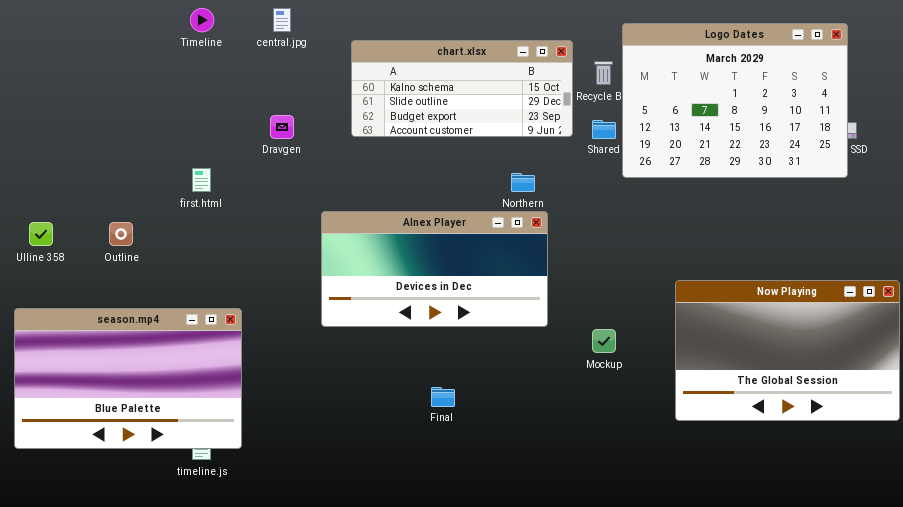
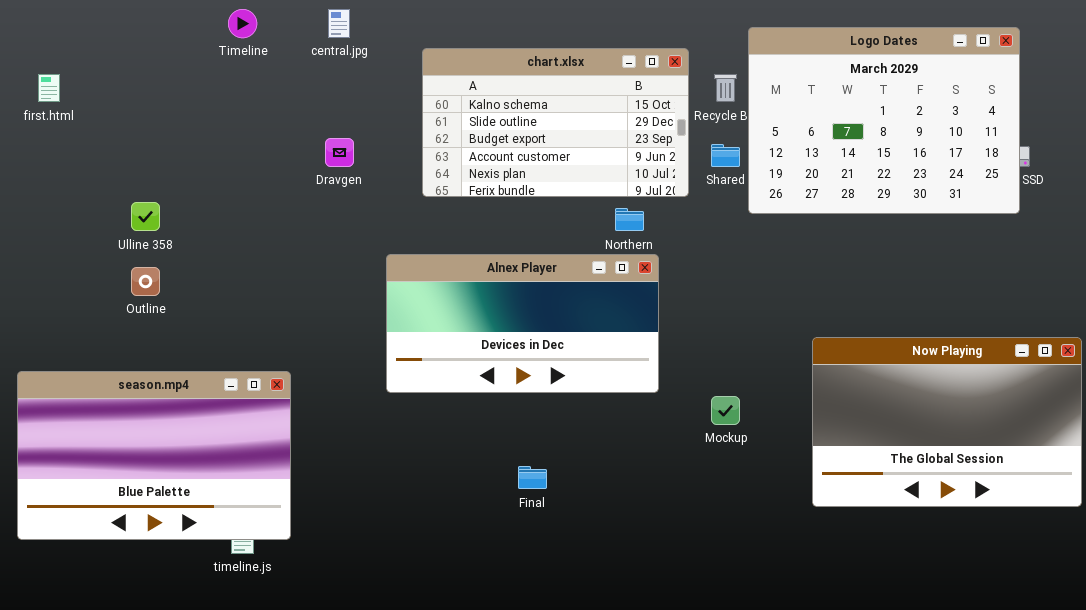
chart.xlsx: [351,40,573,137] -> [422,48,689,197], resized
first.html: [192,168,211,192] -> [38,74,60,102], moved
Ulline 358: [29,222,53,246] -> [131,202,160,231], moved

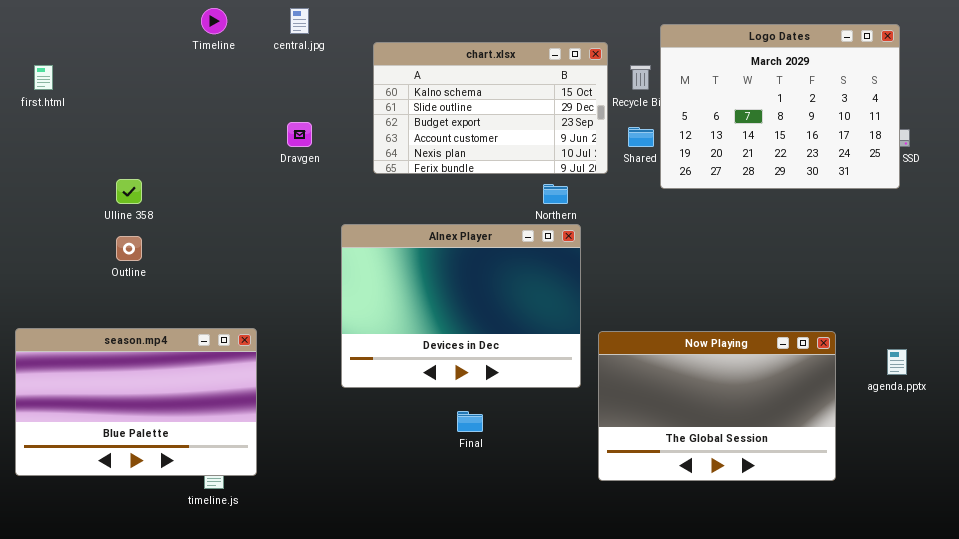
Alnex Player: [386,254,659,393] -> [341,224,581,388], resized
Now Playing: [812,337,1082,507] -> [598,331,836,481], moved

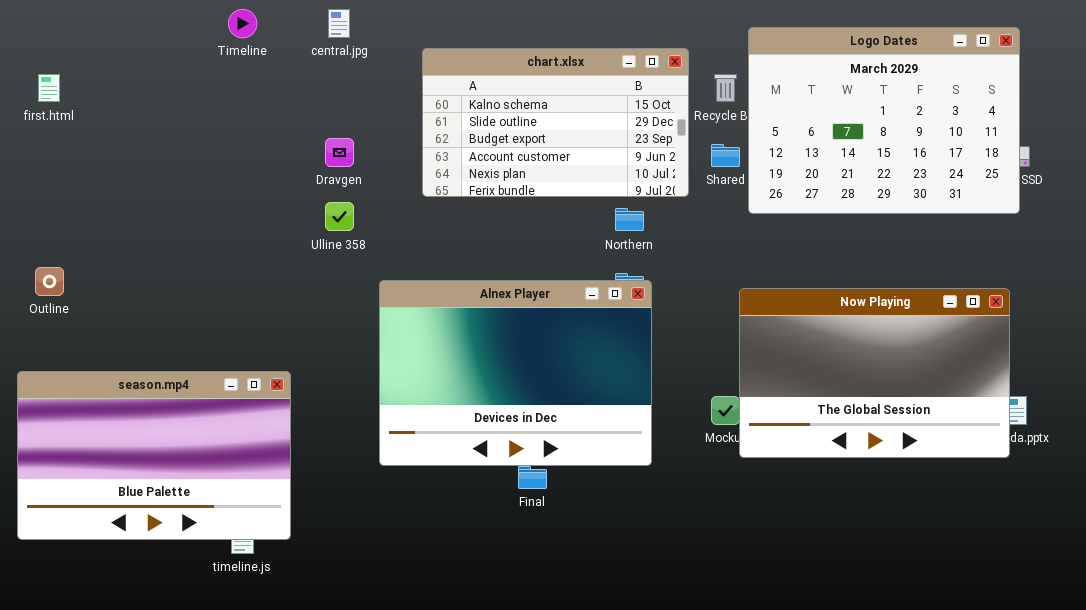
Ulline 358: [116,179,142,204] -> [325,202,354,231], moved
Alnex Player: [341,224,581,388] -> [379,280,652,466], moved
Outline: [116,236,142,261] -> [35,267,64,296], moved
Now Playing: [598,331,836,481] -> [739,288,1010,458], moved

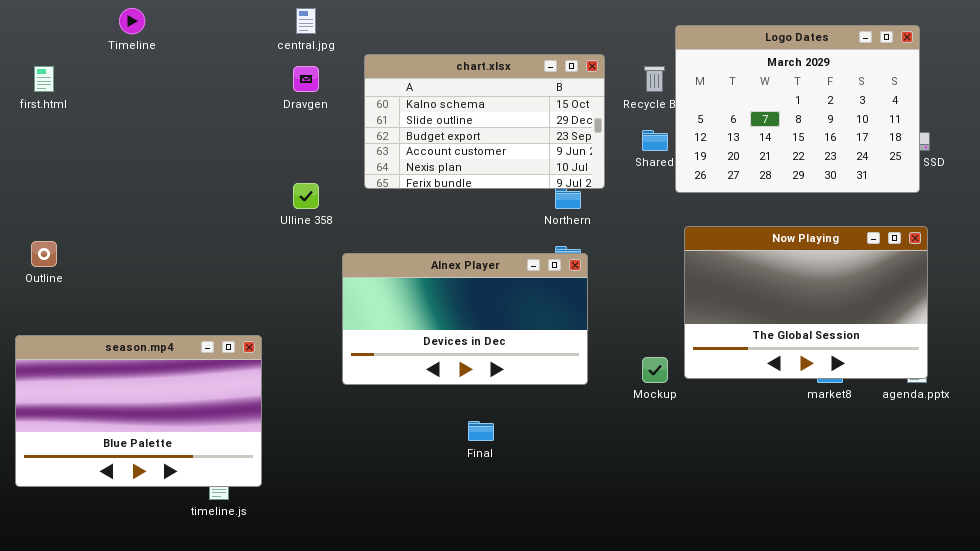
Timeline: [228,9,257,38] -> [119,8,145,34], moved
chart.xlsx: [422,48,689,197] -> [364,54,605,189], moved
Dravgen: [325,138,354,167] -> [293,66,319,92], moved
Alnex Player: [379,280,652,466] -> [342,253,588,385], resized
Now Playing: [739,288,1010,458] -> [684,226,928,379], moved

